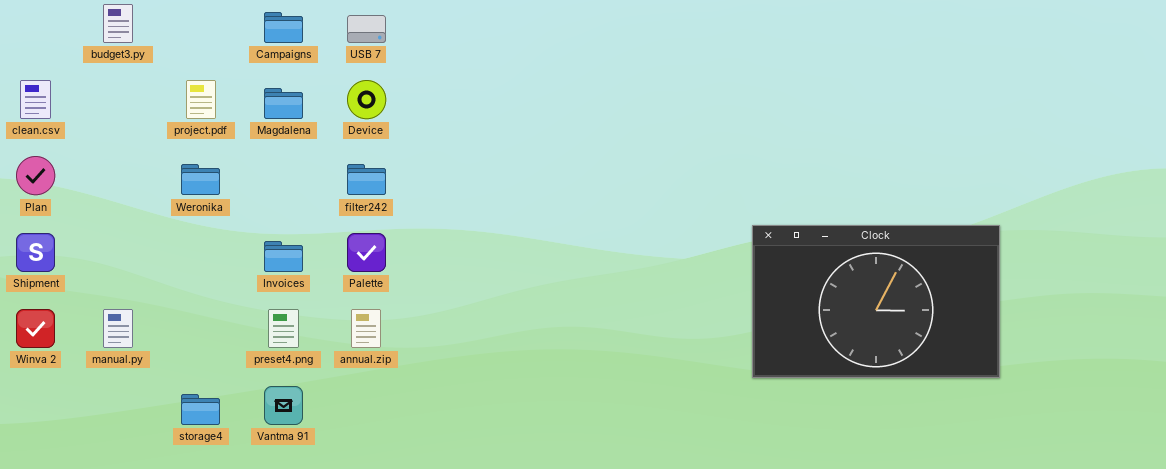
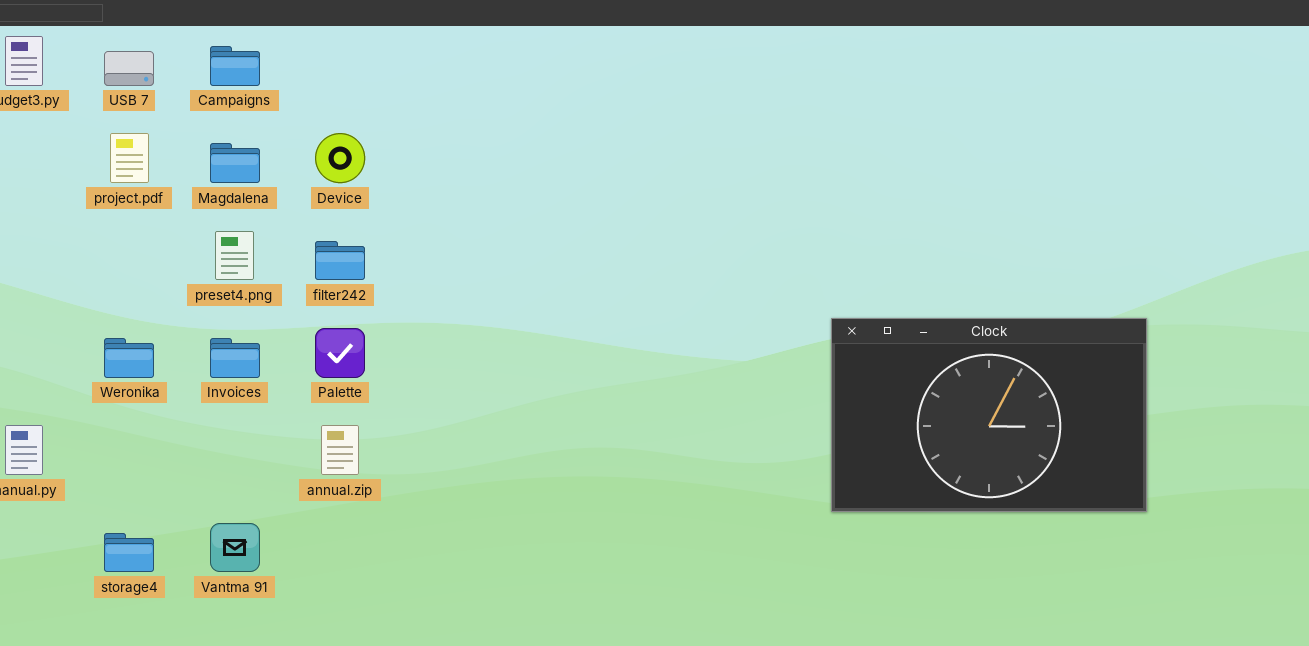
USB 7: [347,15,386,43] -> [104,51,154,86], moved
Weronika: [181,164,220,195] -> [104,338,154,378], moved
preset4.png: [268,309,299,348] -> [215,231,254,280], moved

